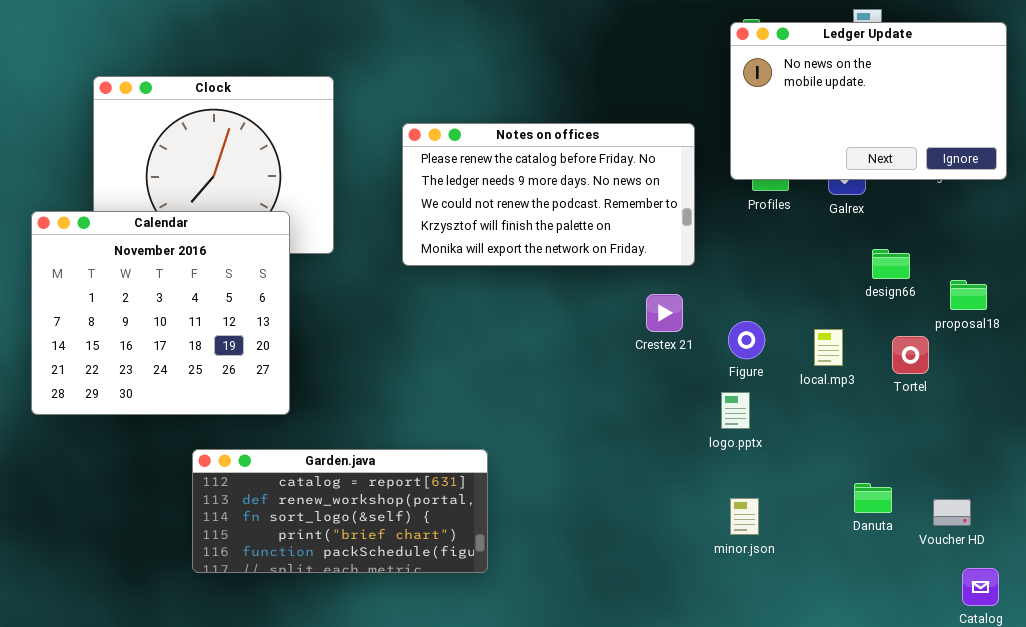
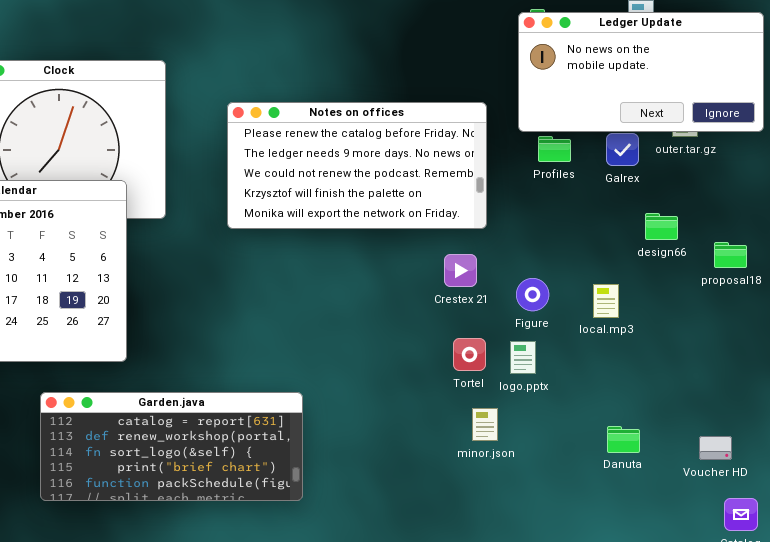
Ledger Update: [730,22,1007,180] -> [518,12,764,132], resized
Tortel: [892,336,929,374] -> [453,338,486,371], moved
Danuta: [854,483,892,513] -> [607,426,640,453], moved
minor.json: [730,498,759,535] -> [472,408,498,441], moved

